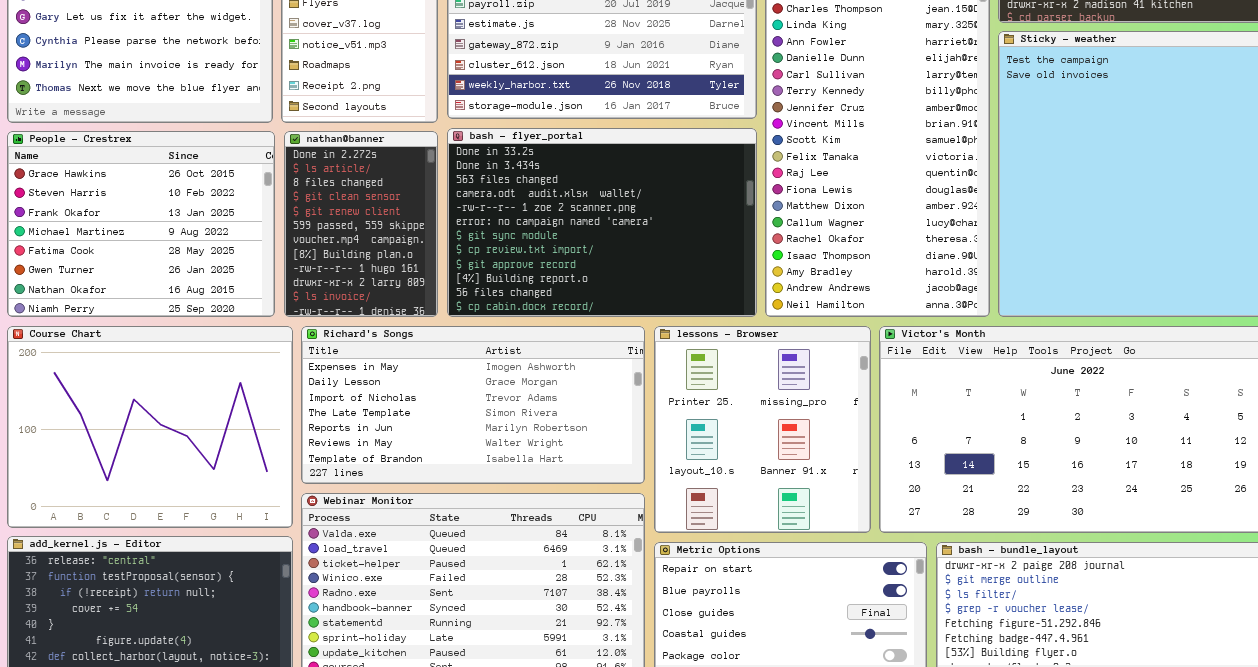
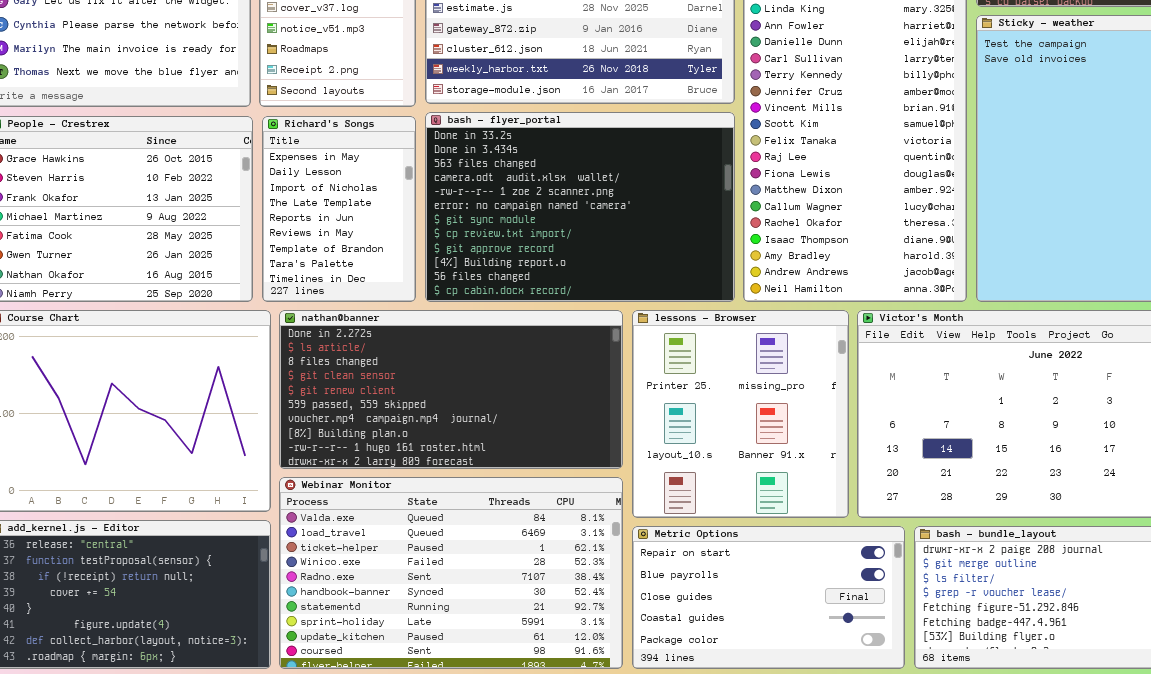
nathan@banner: [284,131,438,317] -> [279,310,623,469], moved, resized
Richard's Songs: [301,326,645,484] -> [262,116,416,302], moved, resized

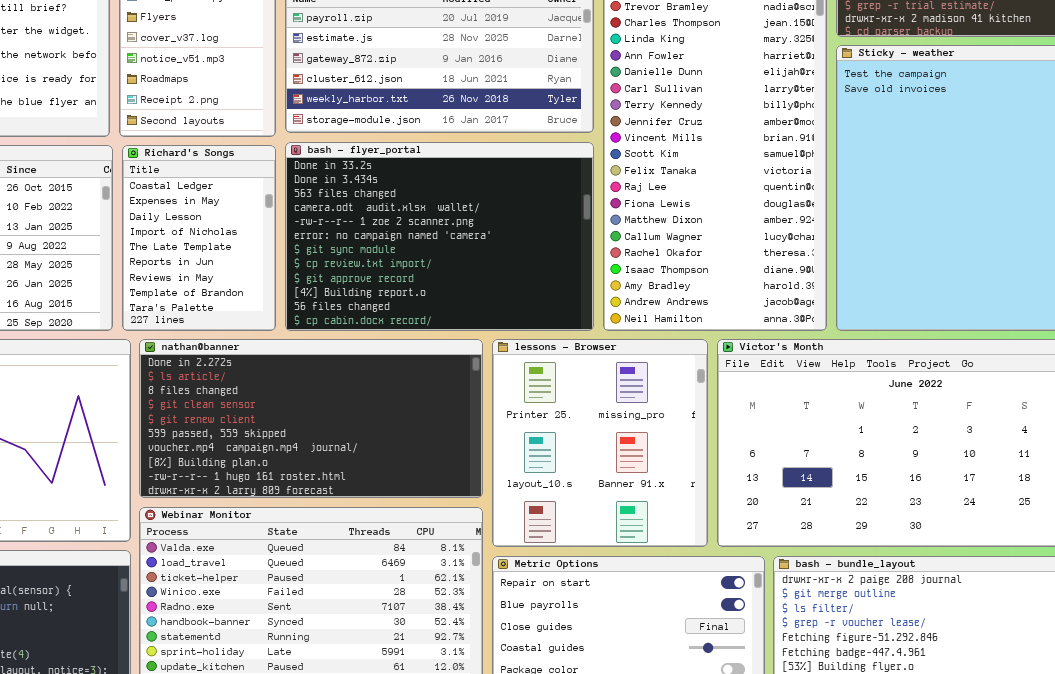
Richard's Songs: [262,116,416,302] -> [122,145,276,331], scrolled up 1 row

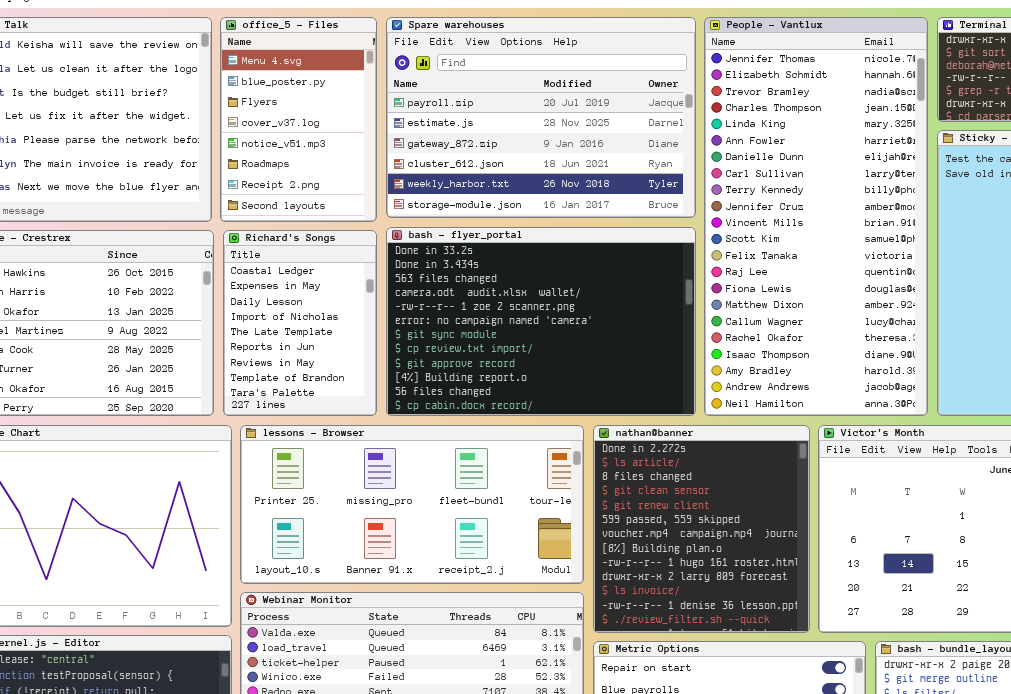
nathan@banner: [139,339,483,498] -> [593,425,810,633], moved, resized
lessons - Browser: [492,339,708,547] -> [240,425,584,584], moved, resized

